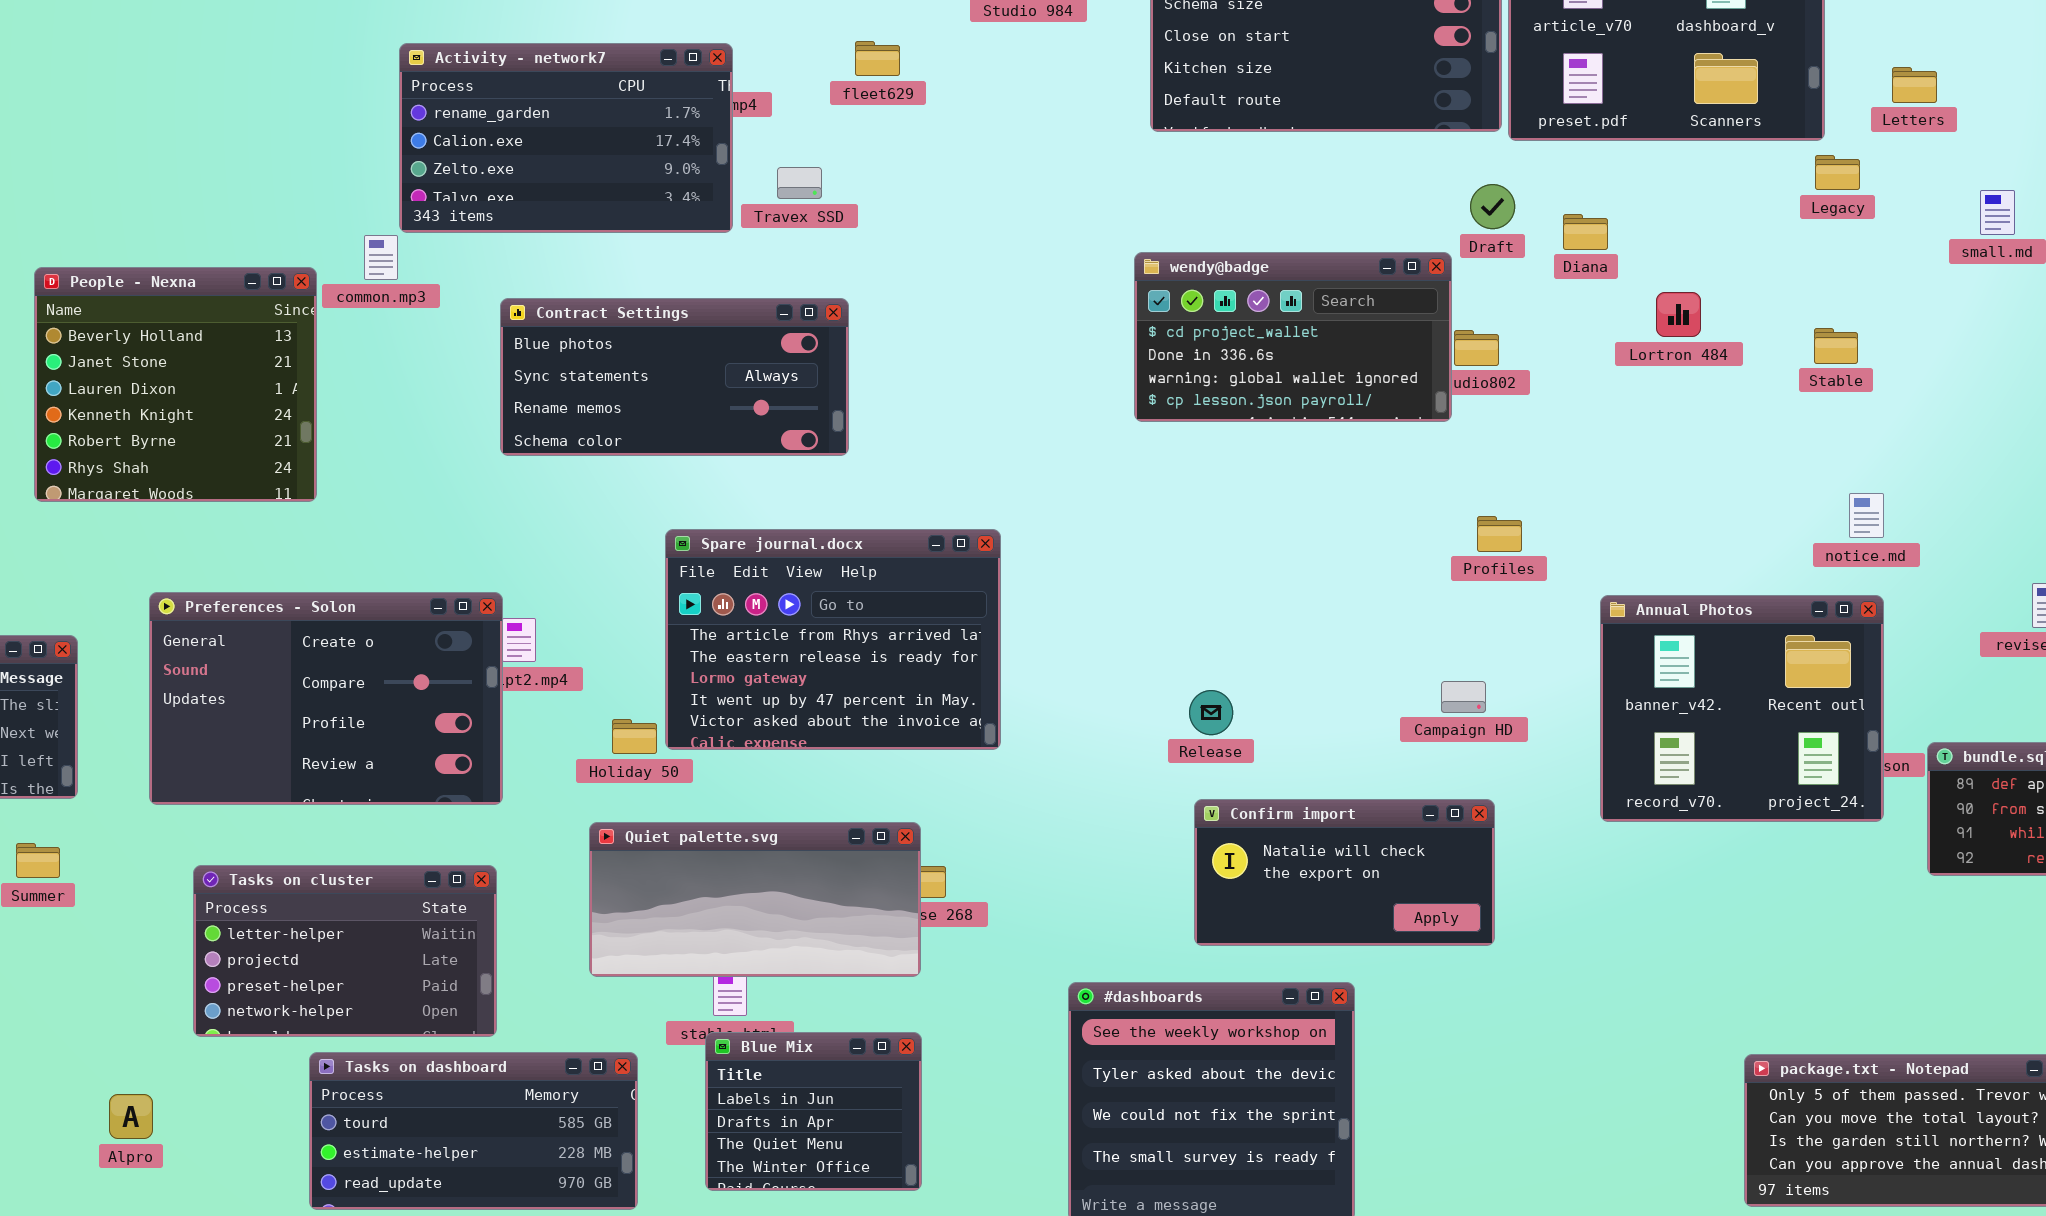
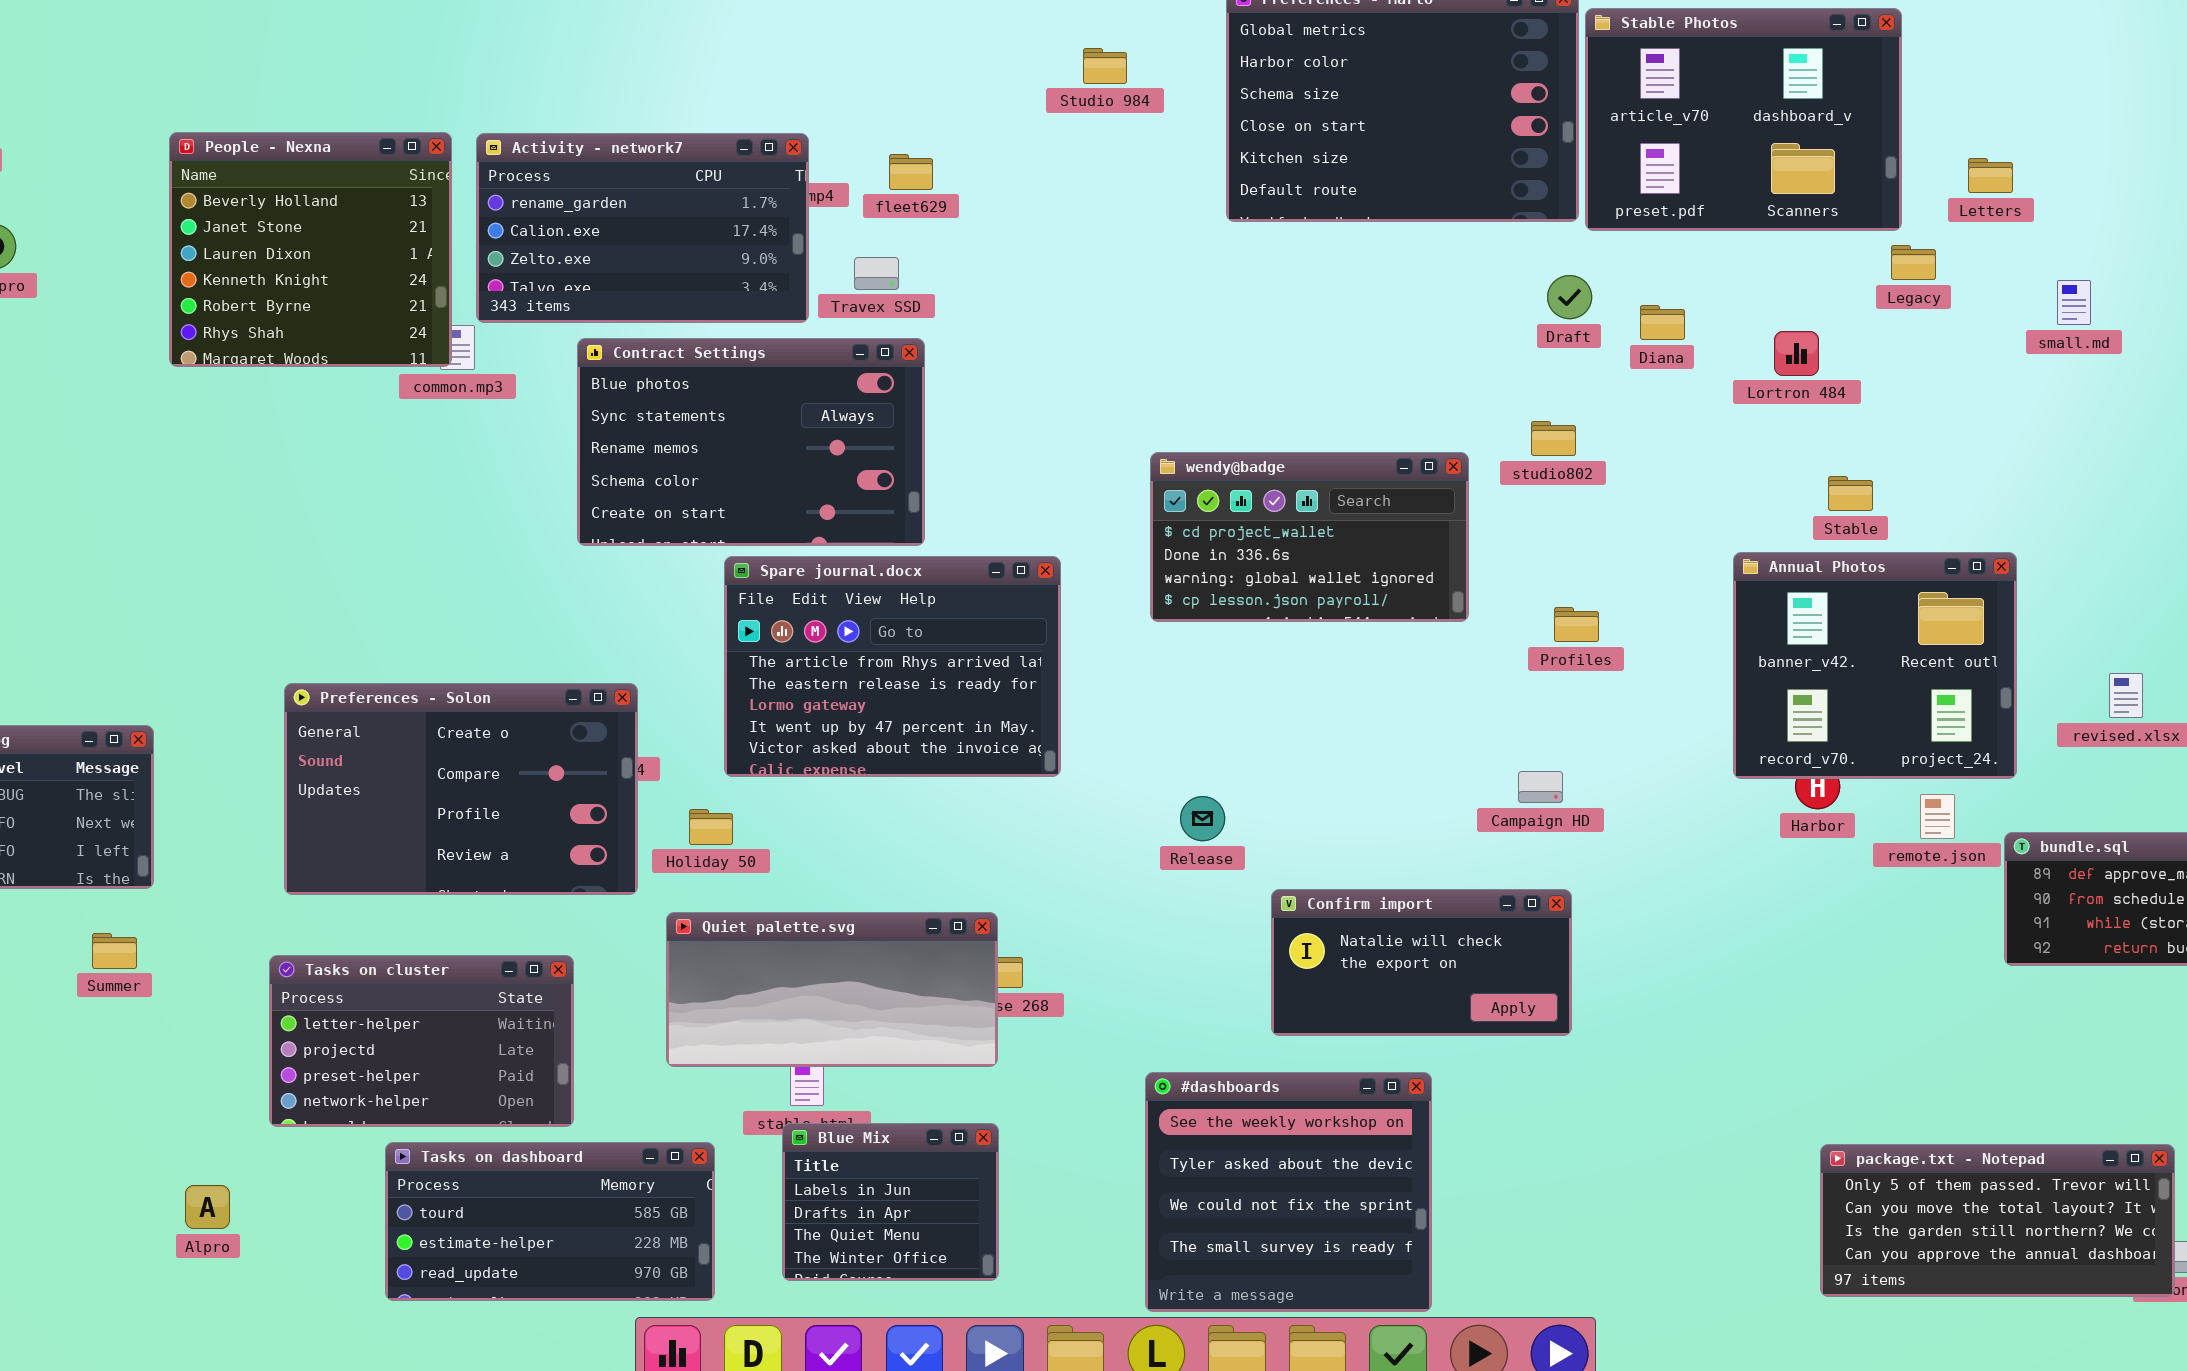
fleet629: [855,41,900,76] -> [889,154,933,190], moved
wendy@badge: [1134,252,1452,422] -> [1150,452,1469,622], moved
People - Nexna: [34,267,317,502] -> [169,132,452,367], moved
Lortron 484: [1656,292,1701,337] -> [1774,331,1819,376], moved
Contract Settings: [500,298,849,456] -> [577,338,925,546], resized
Stable: [1814,328,1858,364] -> [1828,476,1873,511], moved
Spare journal.docx: [665,529,1001,750] -> [724,556,1061,777], moved
Preferences - Solon: [149,592,503,805] -> [284,683,638,895], moved
Annual Photos: [1600,595,1884,822] -> [1733,552,2017,779], moved
Release: [1189,690,1233,735] -> [1180,796,1225,841], moved

